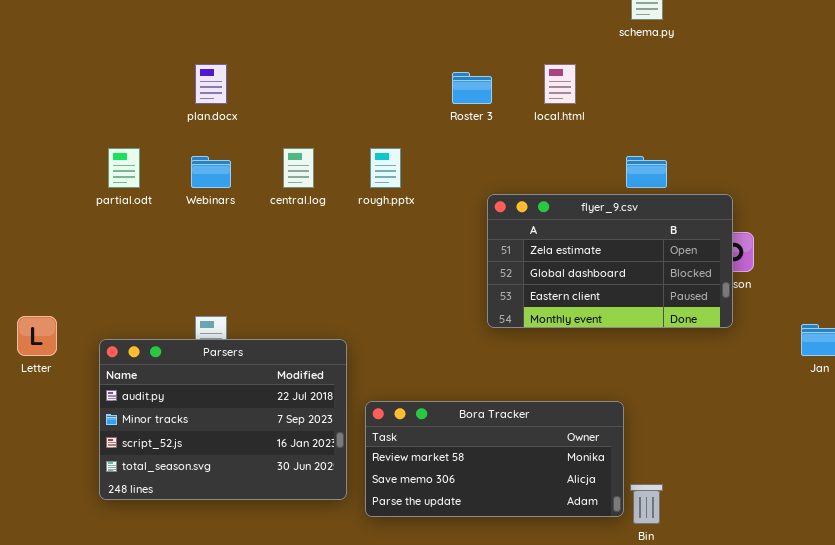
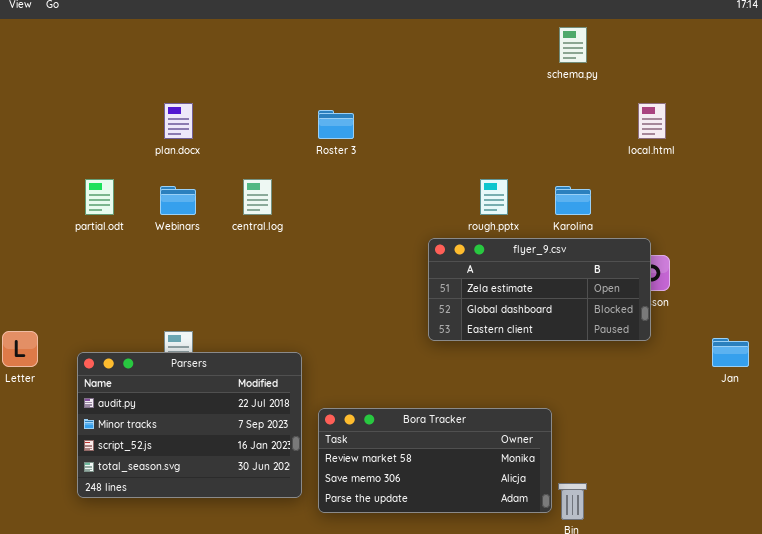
local.html: [544,64,576,104] -> [638,103,666,139], moved
Roster 3: [452,72,492,104] -> [318,110,354,139], moved
rough.pptx: [370,148,401,188] -> [480,179,508,215], moved
flyer_9.csv: [487,194,733,328] -> [428,238,651,341], resized

